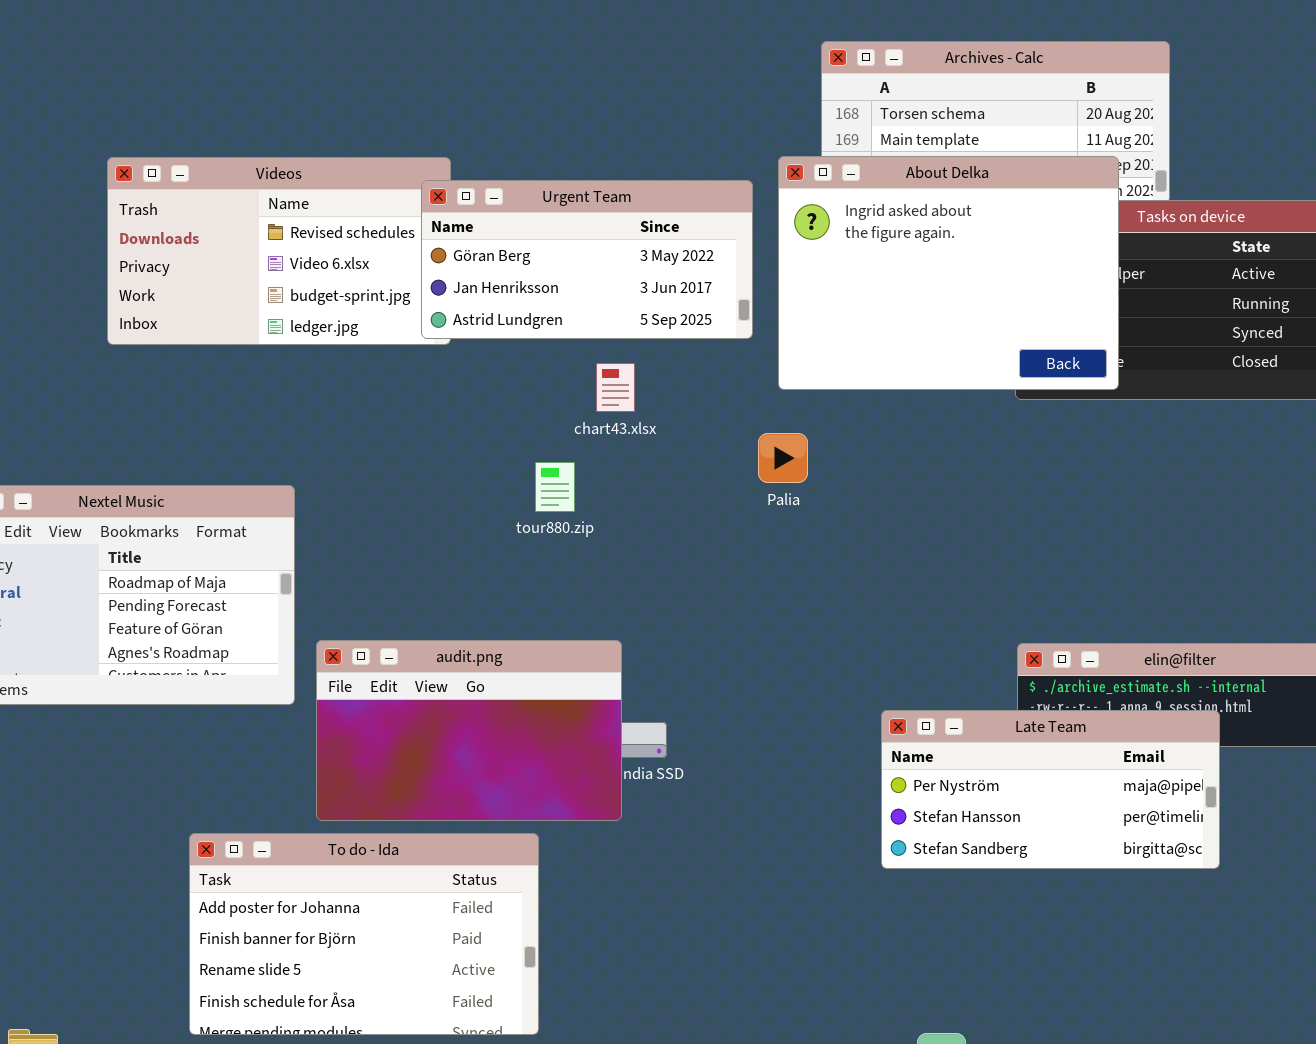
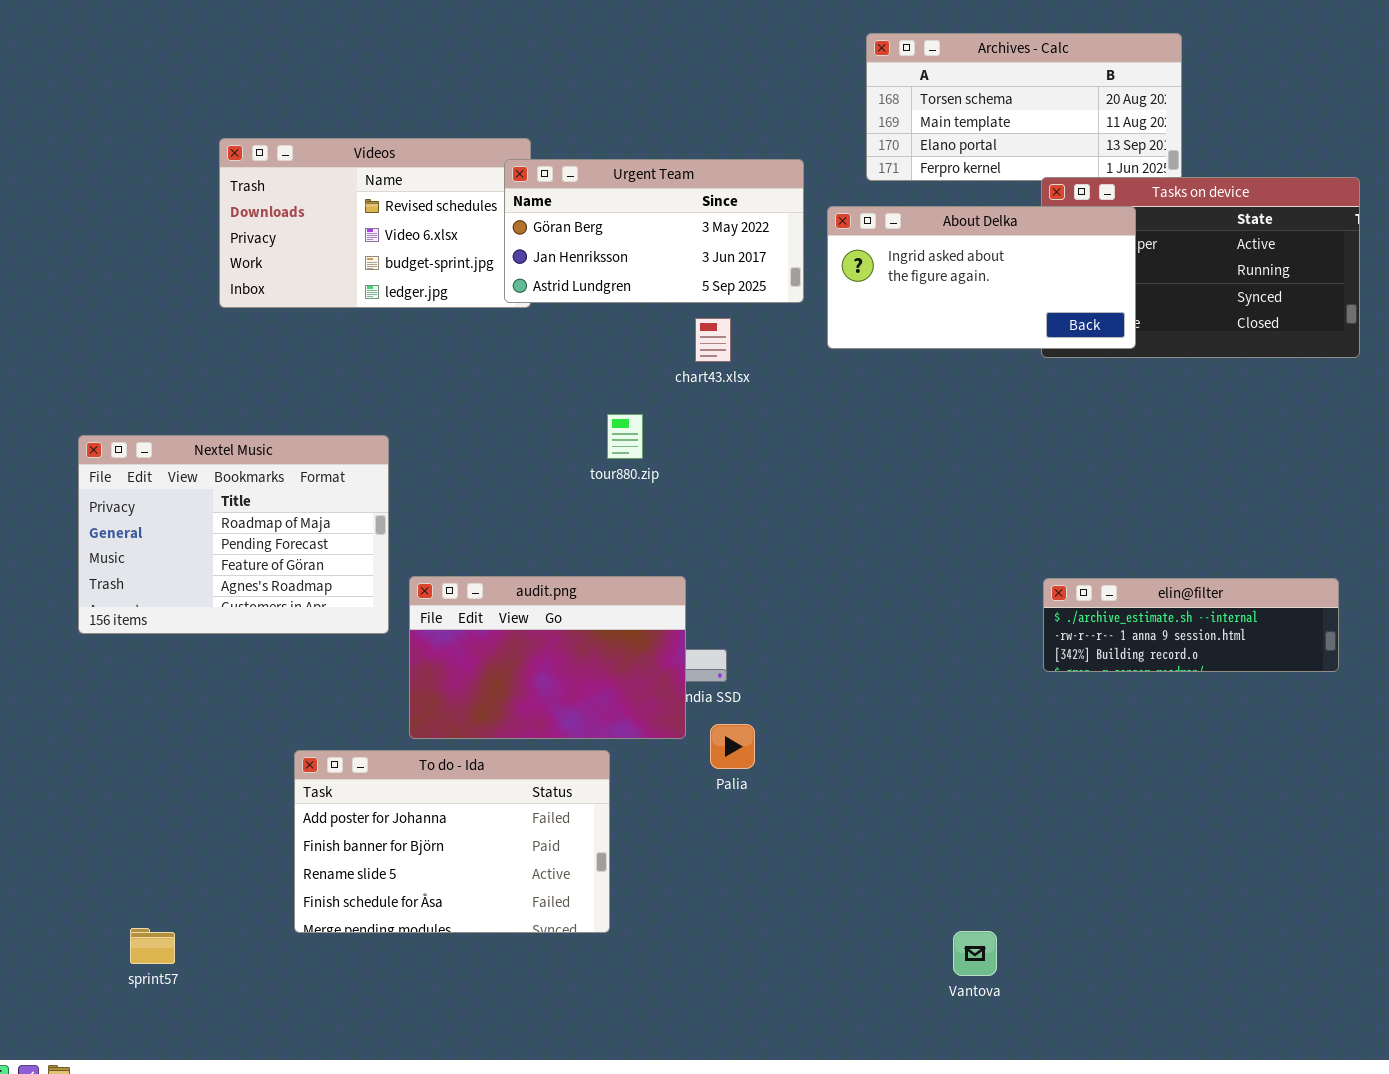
About Delka: [778,156,1119,390] -> [827,206,1136,349], resized
chart43.xlsx: [596,363,635,412] -> [695,318,731,362], moved
Palia: [758,433,808,483] -> [710,724,755,769], moved
Late Team: [881,710,1220,869] -> none, closed

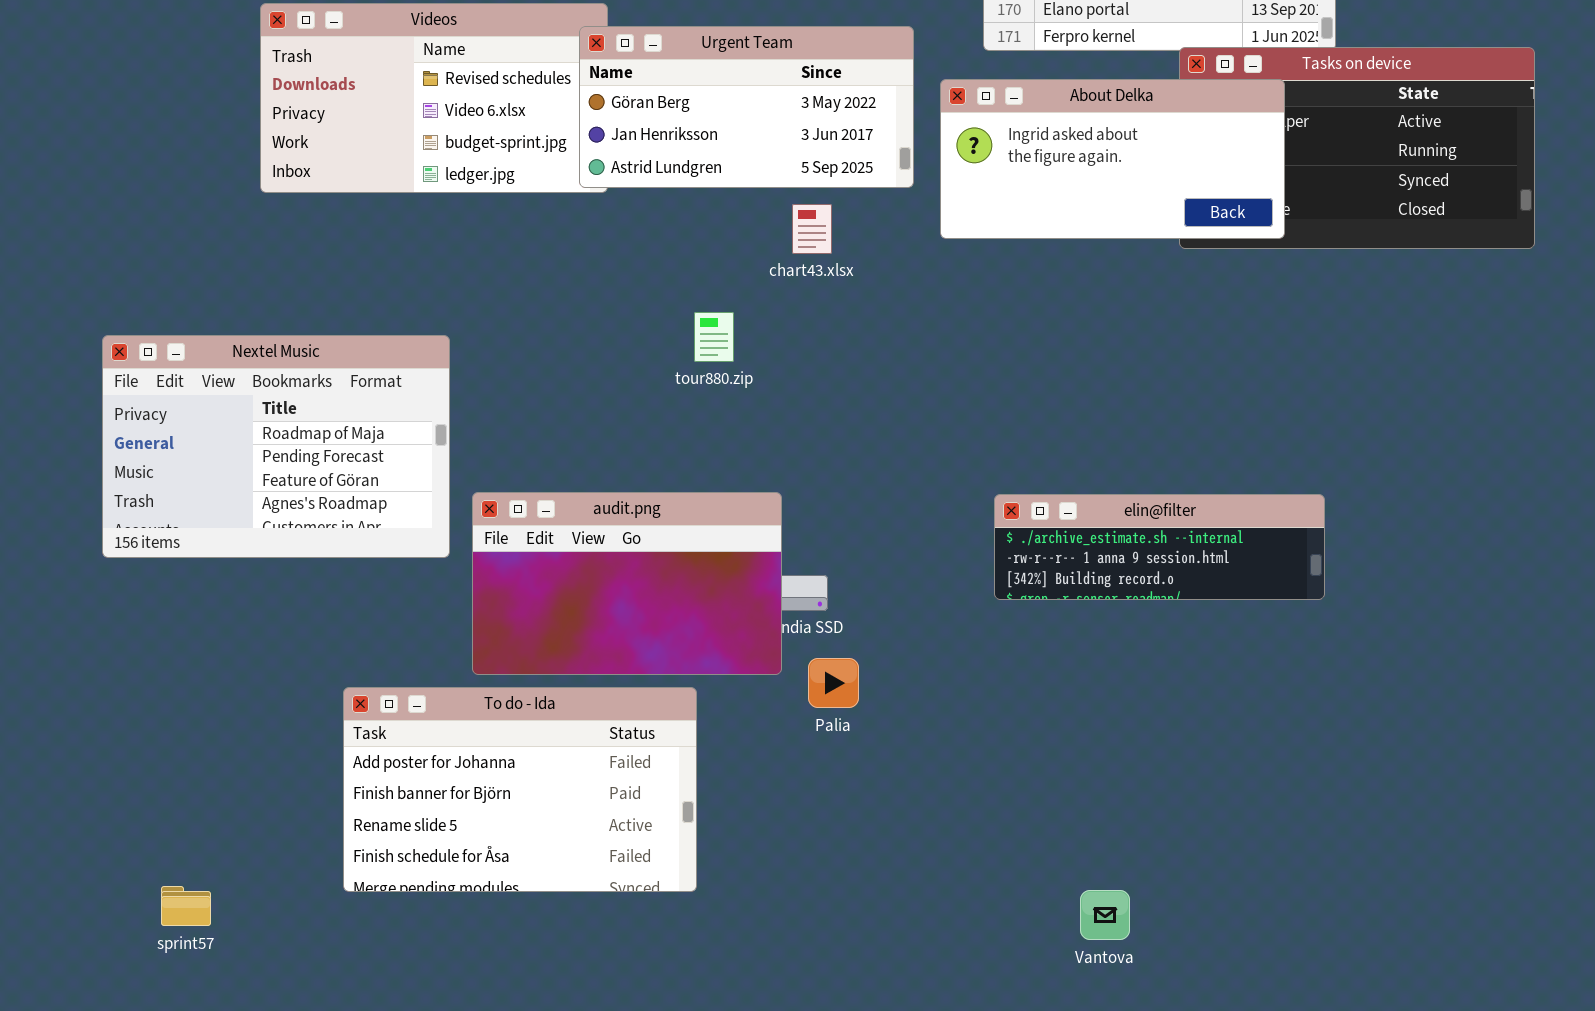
elin@filter: [1043,578,1339,672] -> [994,494,1325,600], moved

